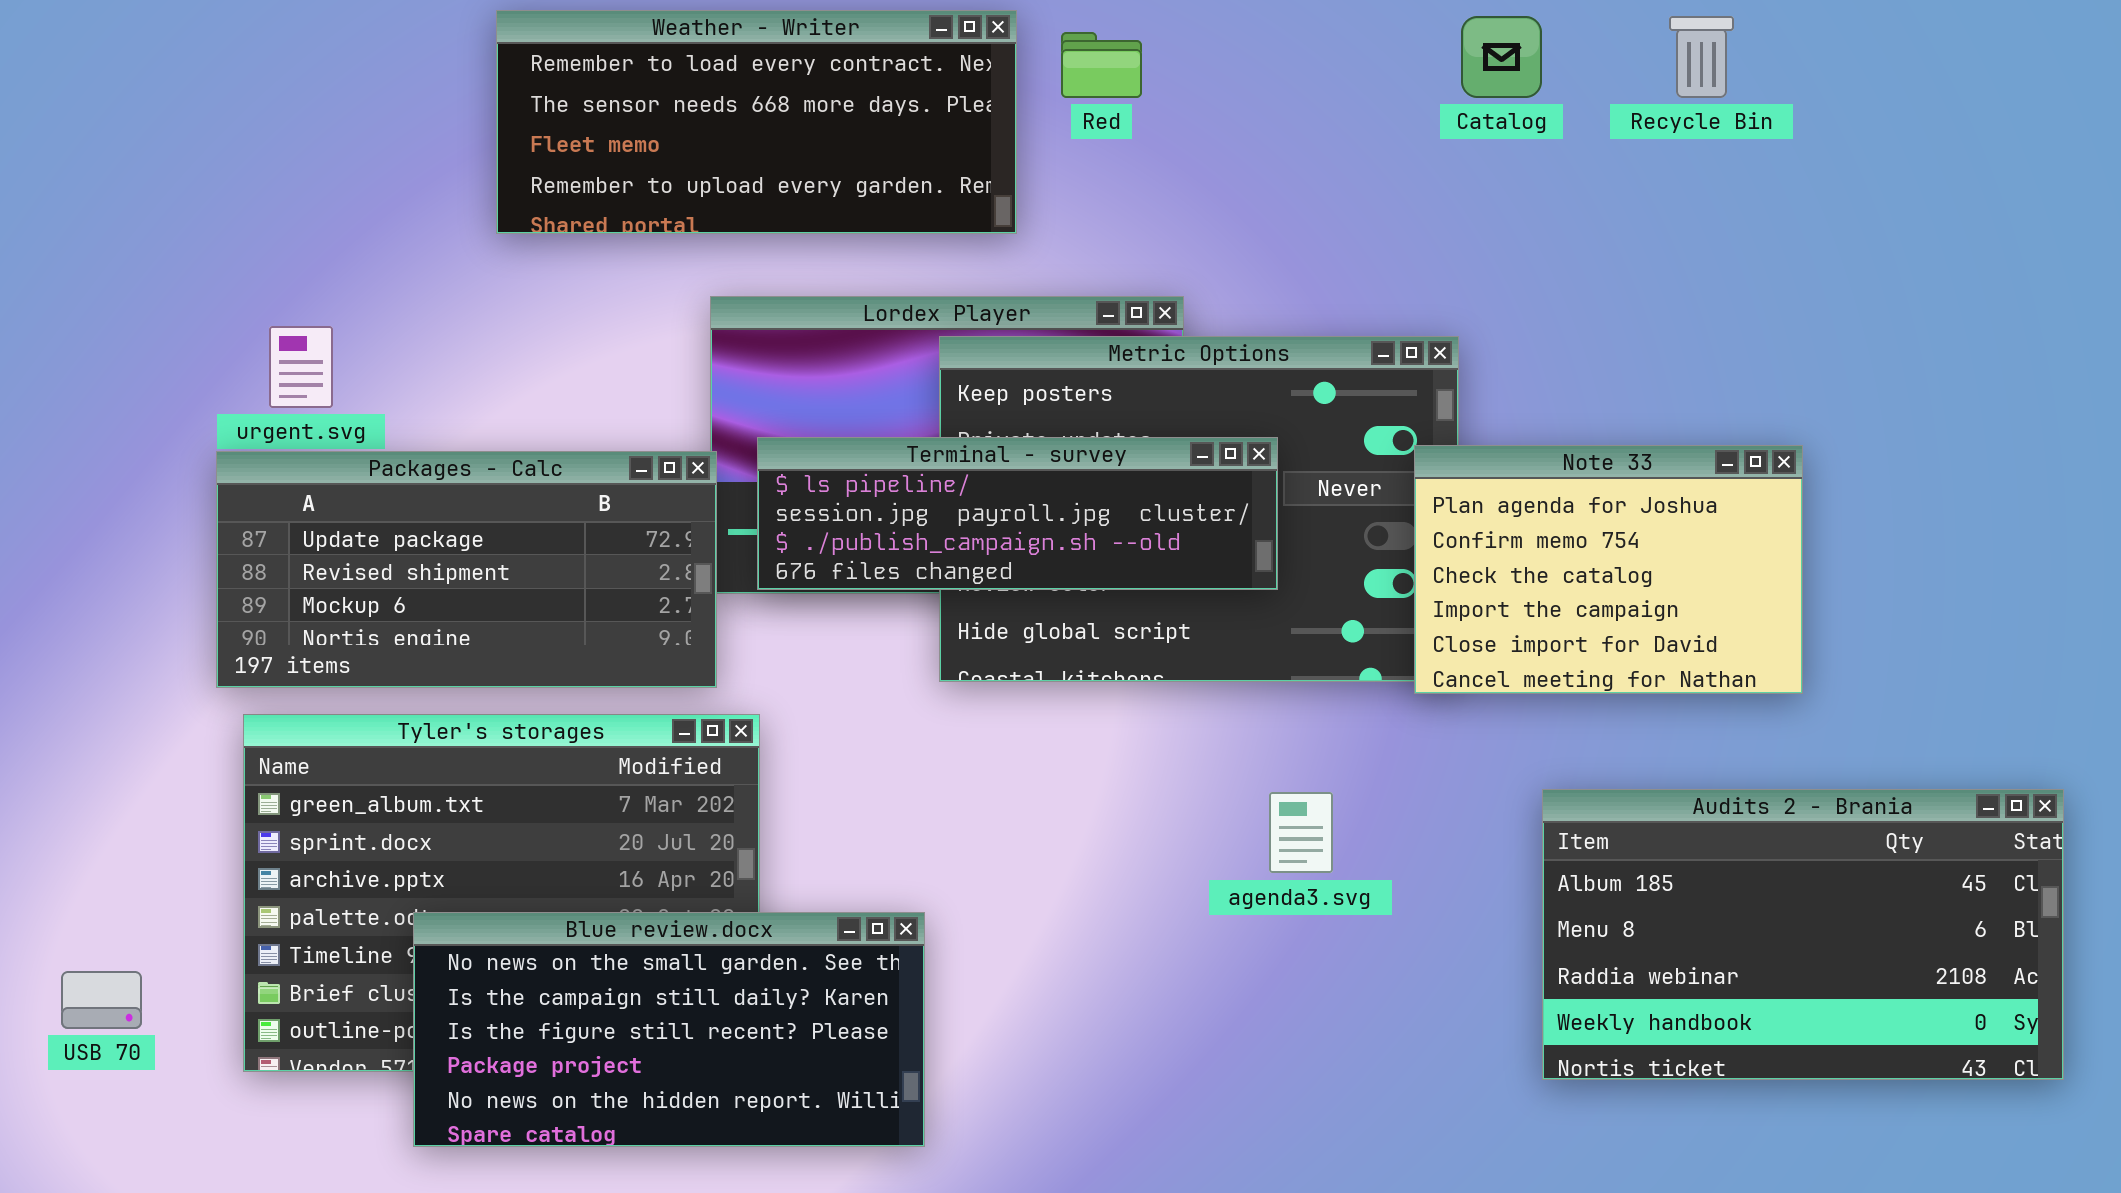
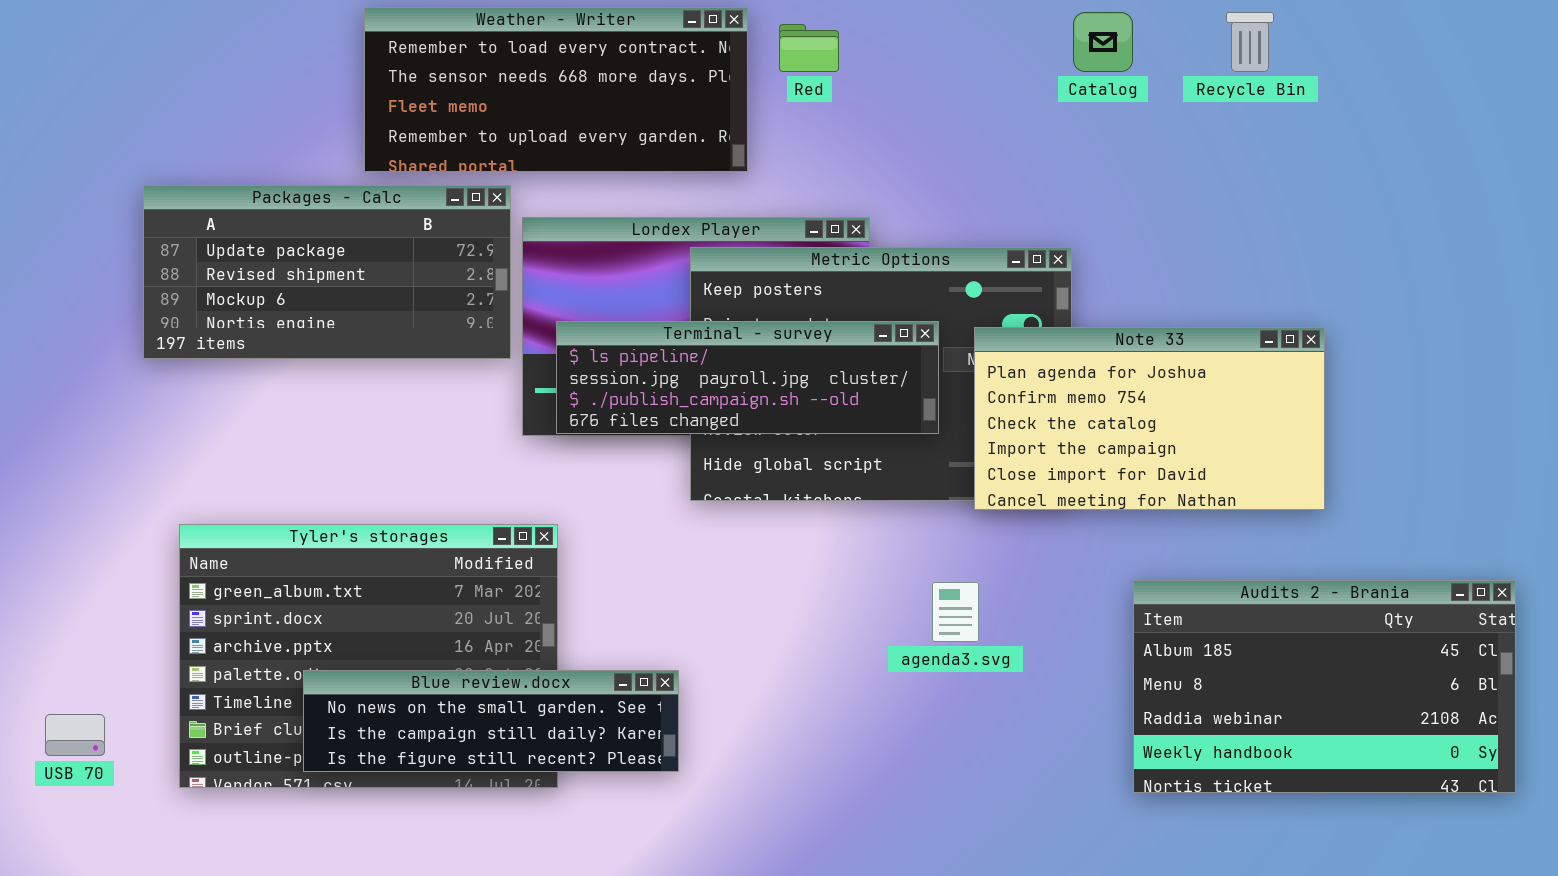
Note 33: [1414,445,1803,694] -> [974,327,1325,510], resized
Packages - Calc: [216,451,717,688] -> [143,185,511,359], moved
Blue review.docx: [413,912,925,1147] -> [303,670,679,772], resized

